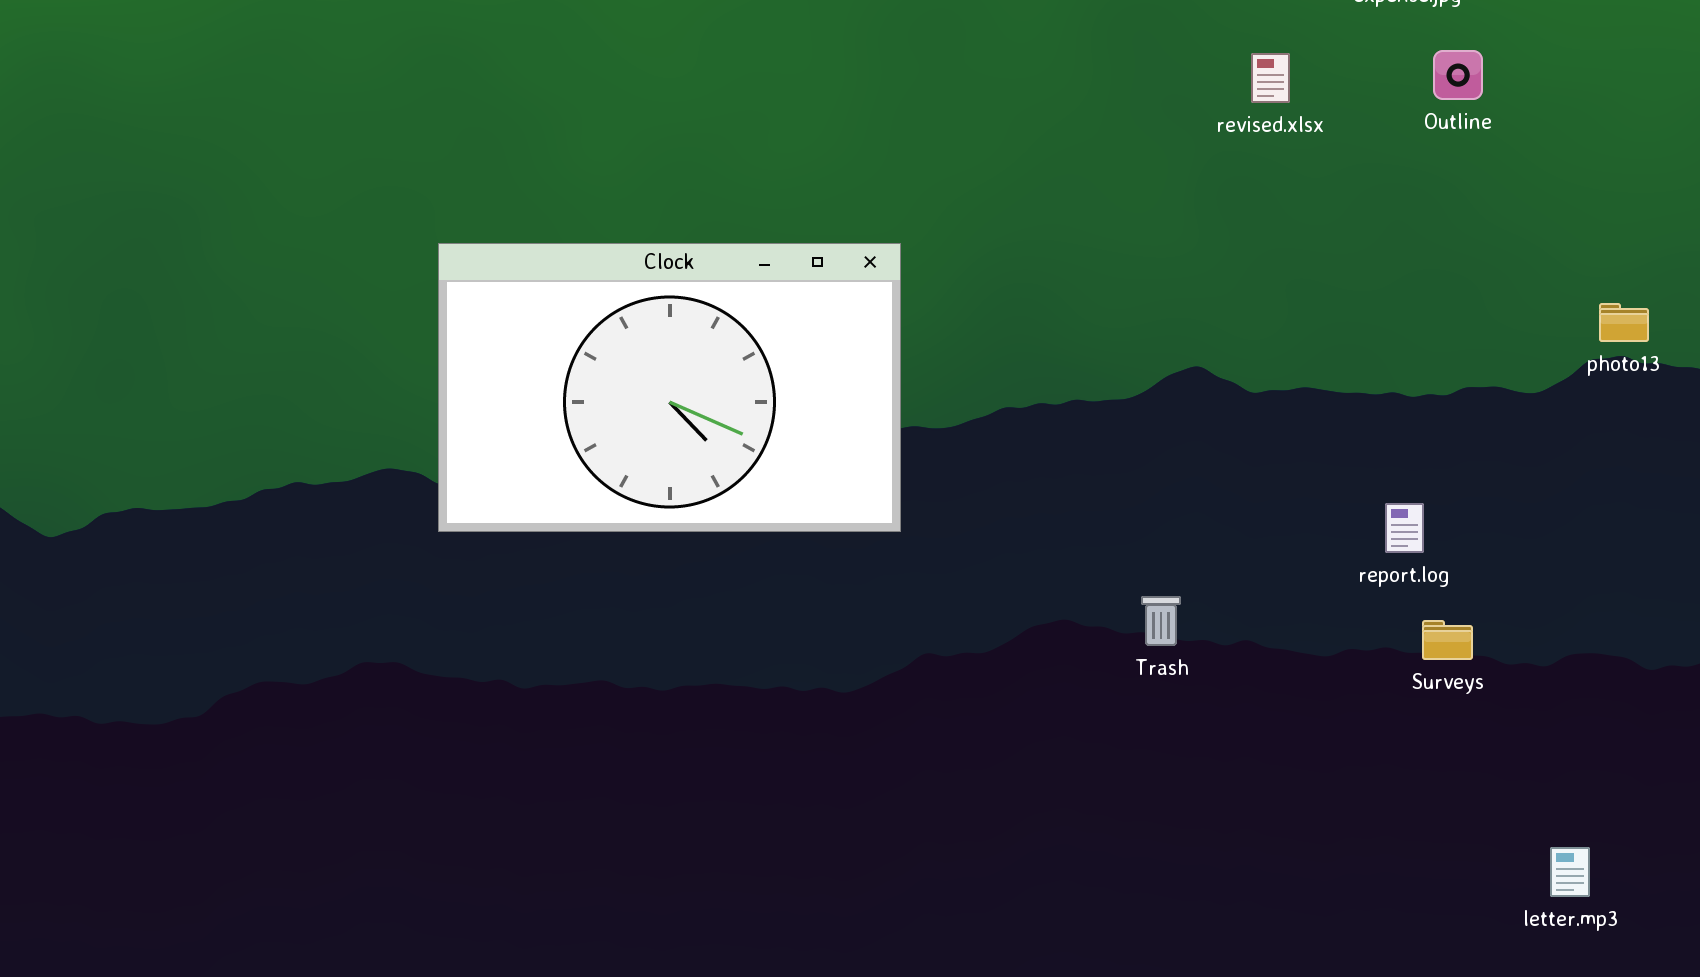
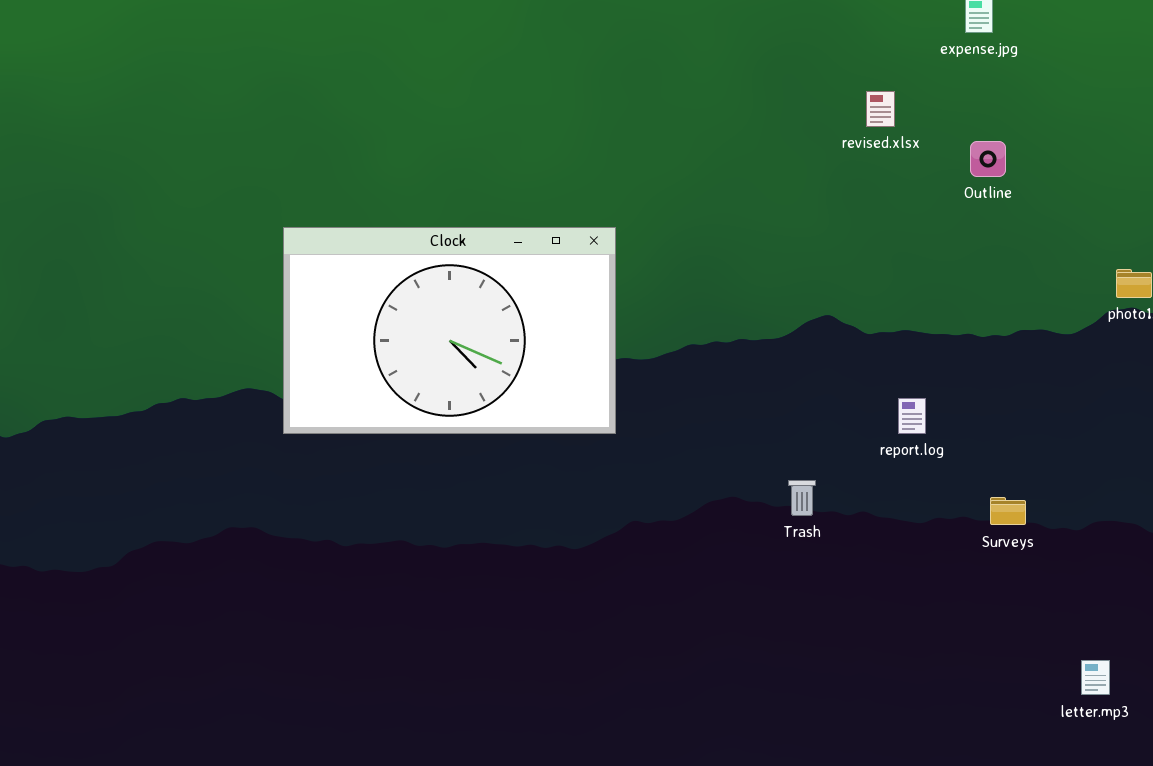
Outline: [1433,50,1483,100] -> [970,141,1006,177], moved
report.log: [1385,503,1424,553] -> [898,398,926,434], moved

